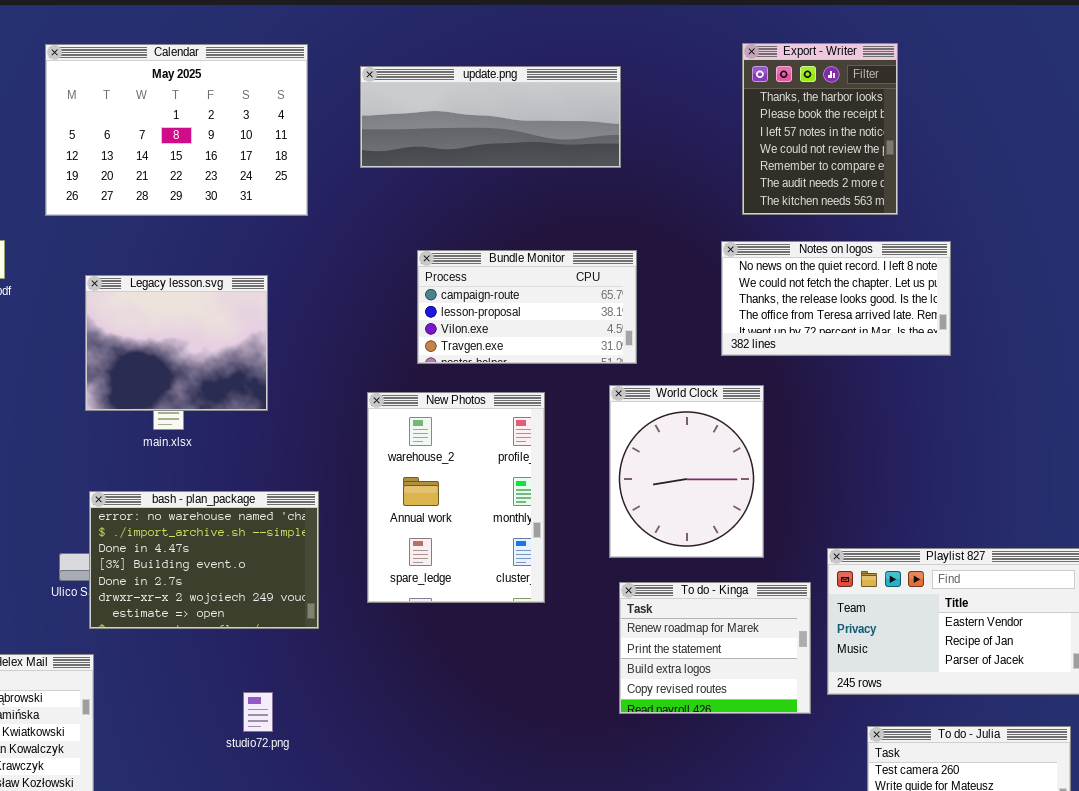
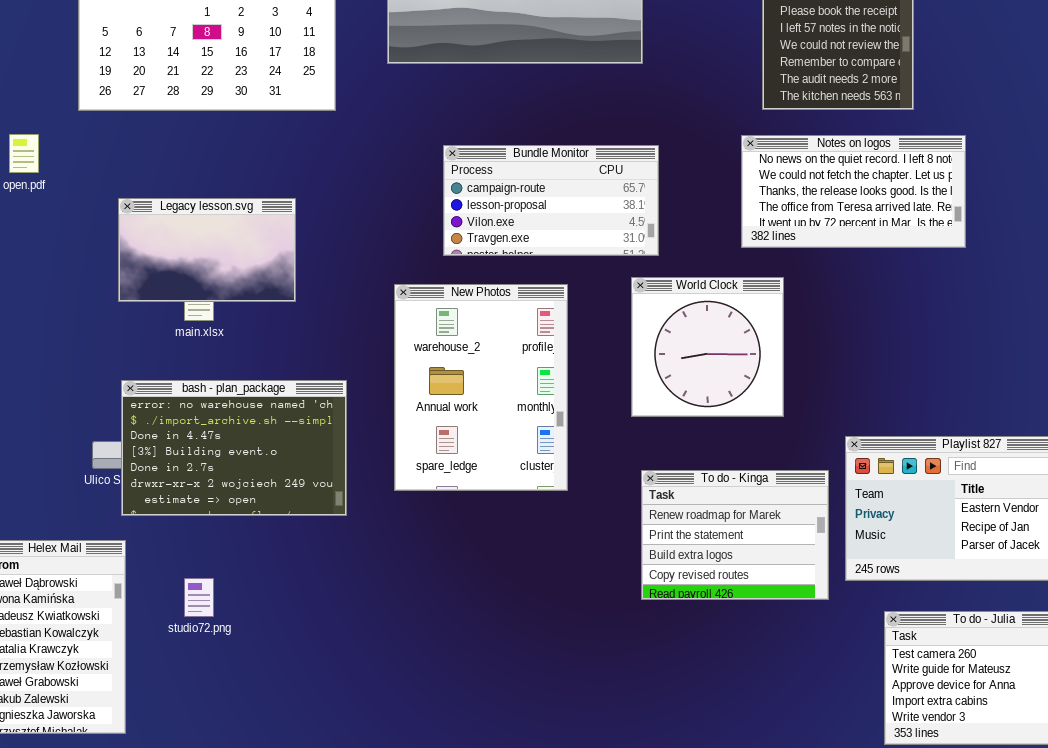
Legacy lesson.svg: [85,275,268,411] -> [118,198,296,302], resized
World Clock: [609,385,764,558] -> [631,277,784,417], resized
studio72.png: [243,692,273,732] -> [184,578,214,617], moved

